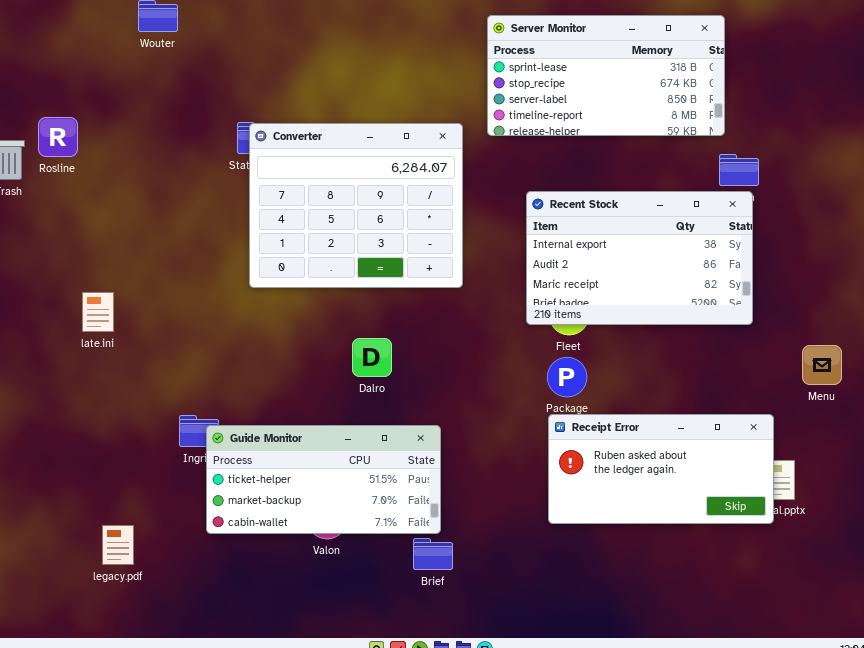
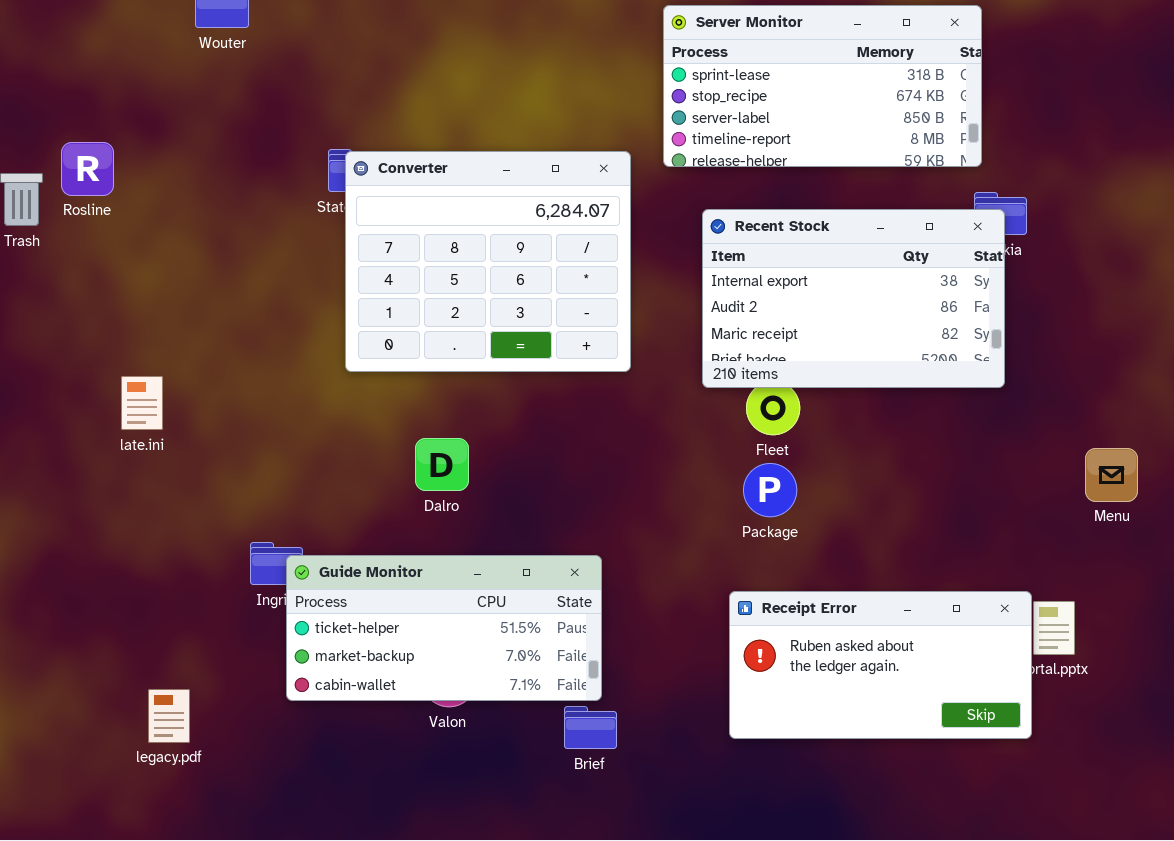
Recent Stock: [526,191,753,325] -> [702,209,1005,388], moved
Dalro: [352,338,392,377] -> [415,438,469,491], moved
Receipt Error: [548,414,774,524] -> [729,591,1032,739], moved

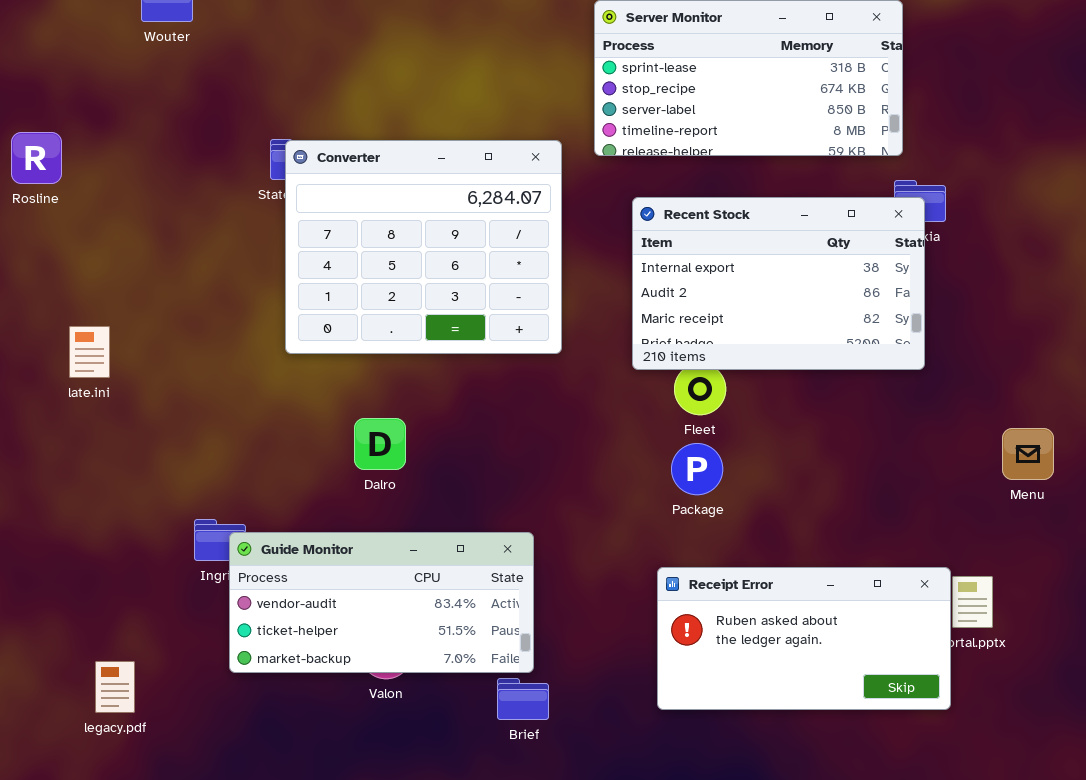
late.ini: [121,376,163,430] -> [69,326,110,378], moved
Guide Monitor: [286,555,602,701] -> [229,532,534,673], scrolled up 1 row

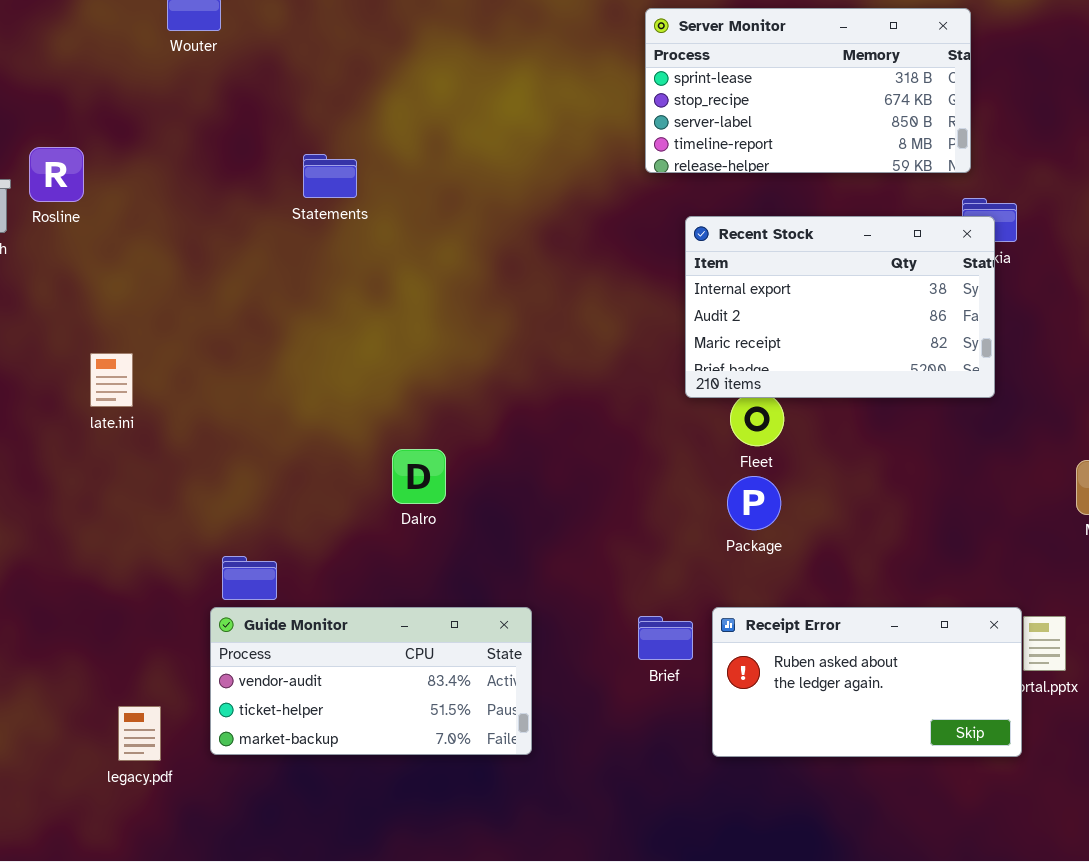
Converter: [285,140,562,354] -> none, closed
Guide Monitor: [229,532,534,673] -> [210,607,532,755], moved
Brief: [497,678,549,720] -> [638,616,693,660], moved

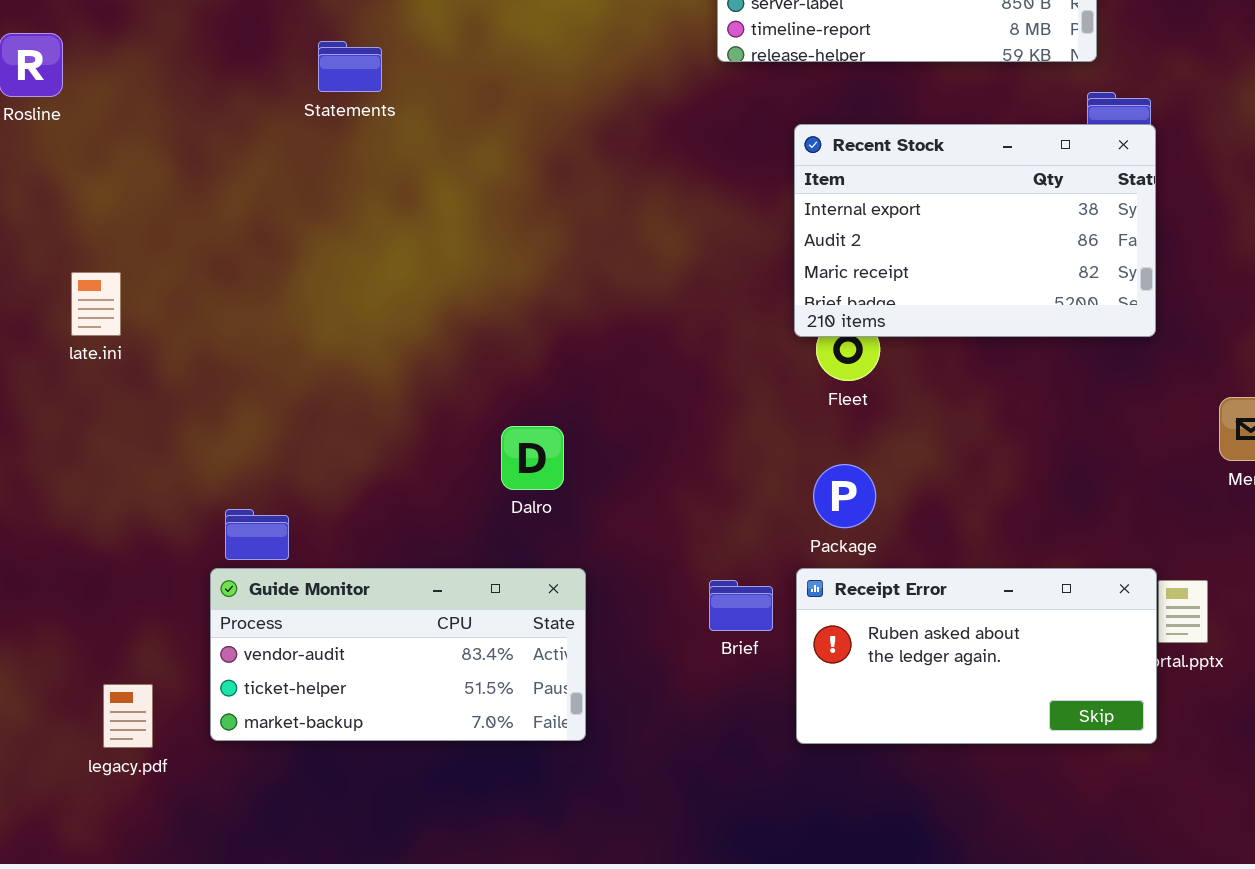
Recent Stock: [685,216,995,398] -> [794,124,1156,337], moved
Dalro: [392,449,446,504] -> [501,426,564,490], moved
Package: [727,476,781,530] -> [813,464,876,528], moved

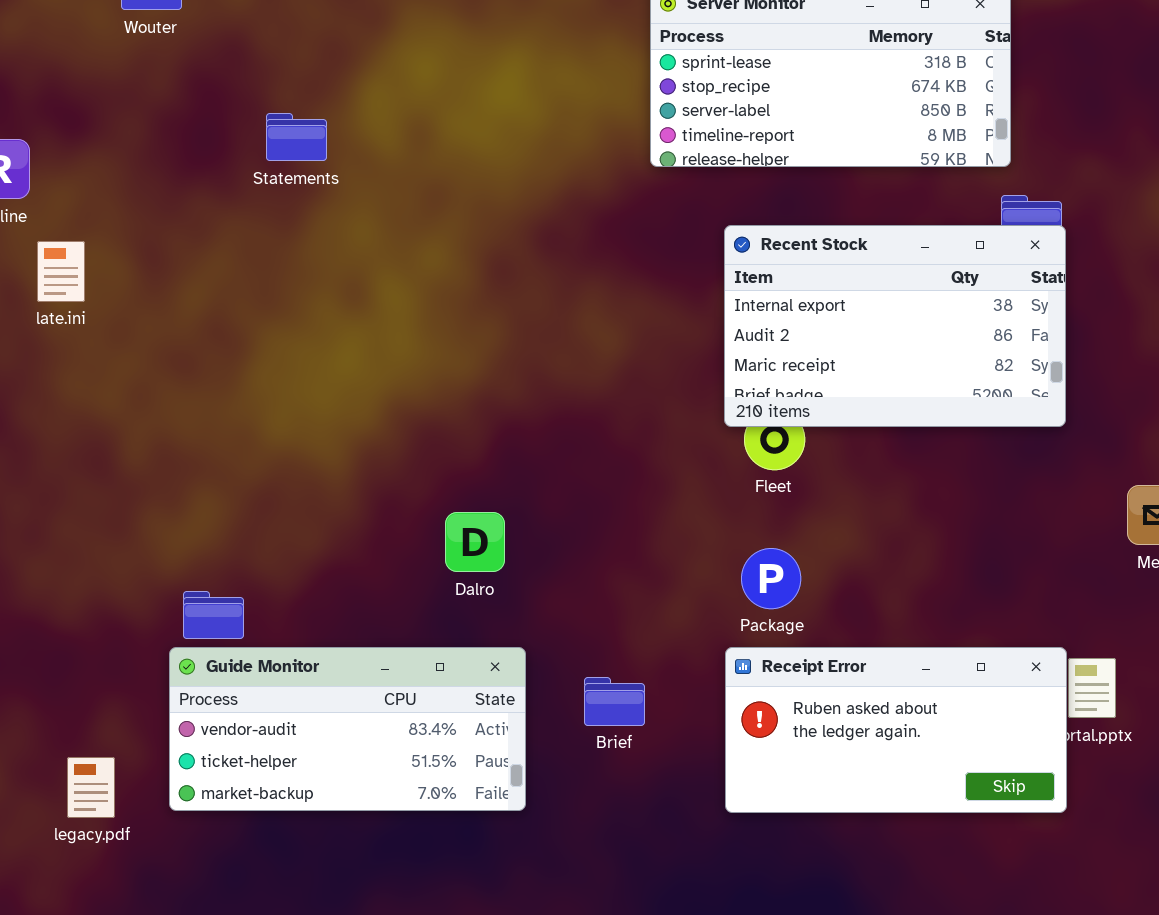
Statements: [318,41,382,92] -> [266,113,327,161], moved
late.ini: [71,272,121,336] -> [37,241,85,302], moved
Brief: [709,580,773,631] -> [584,677,645,726], moved

